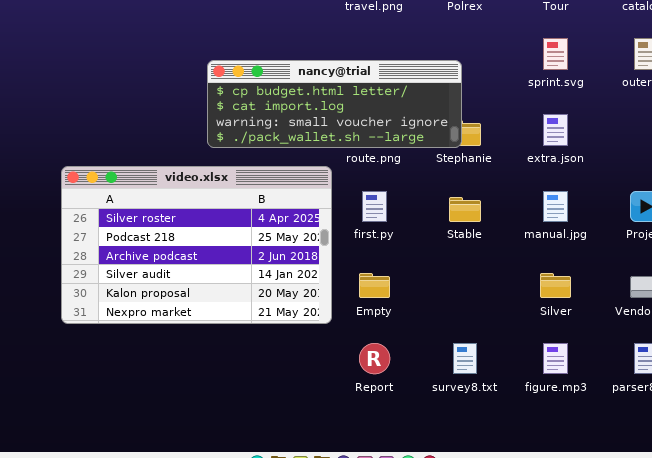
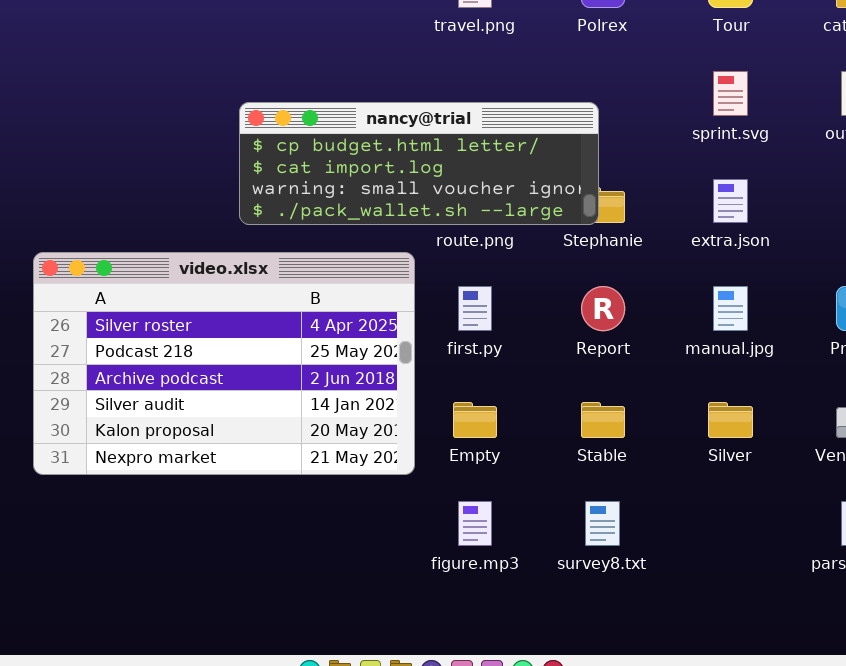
Stable: [449,197,481,222] -> [581,402,625,438], moved
Report: [359,343,390,374] -> [581,286,625,331], moved
figure.mp3: [543,343,568,374] -> [458,501,492,546], moved

